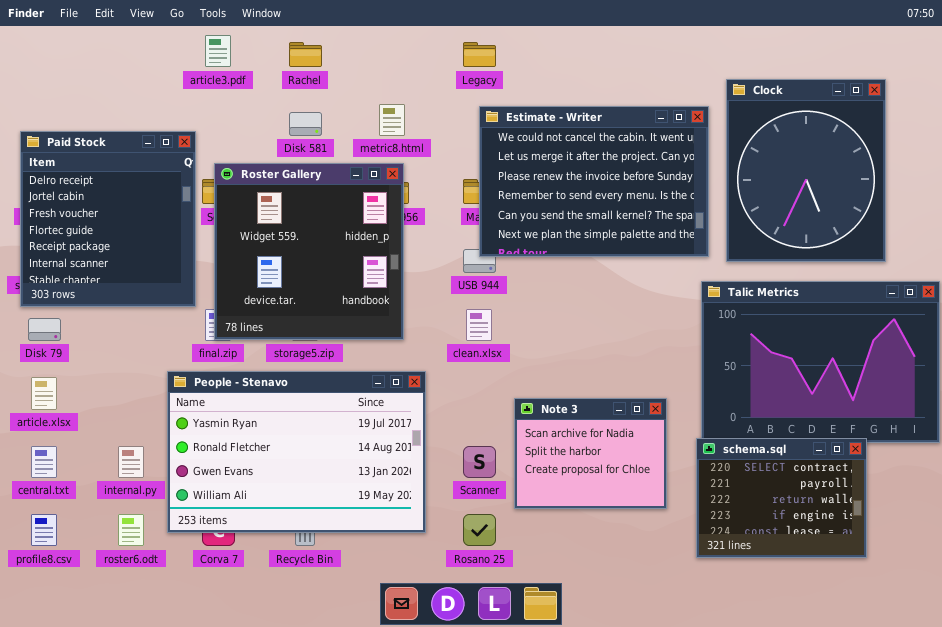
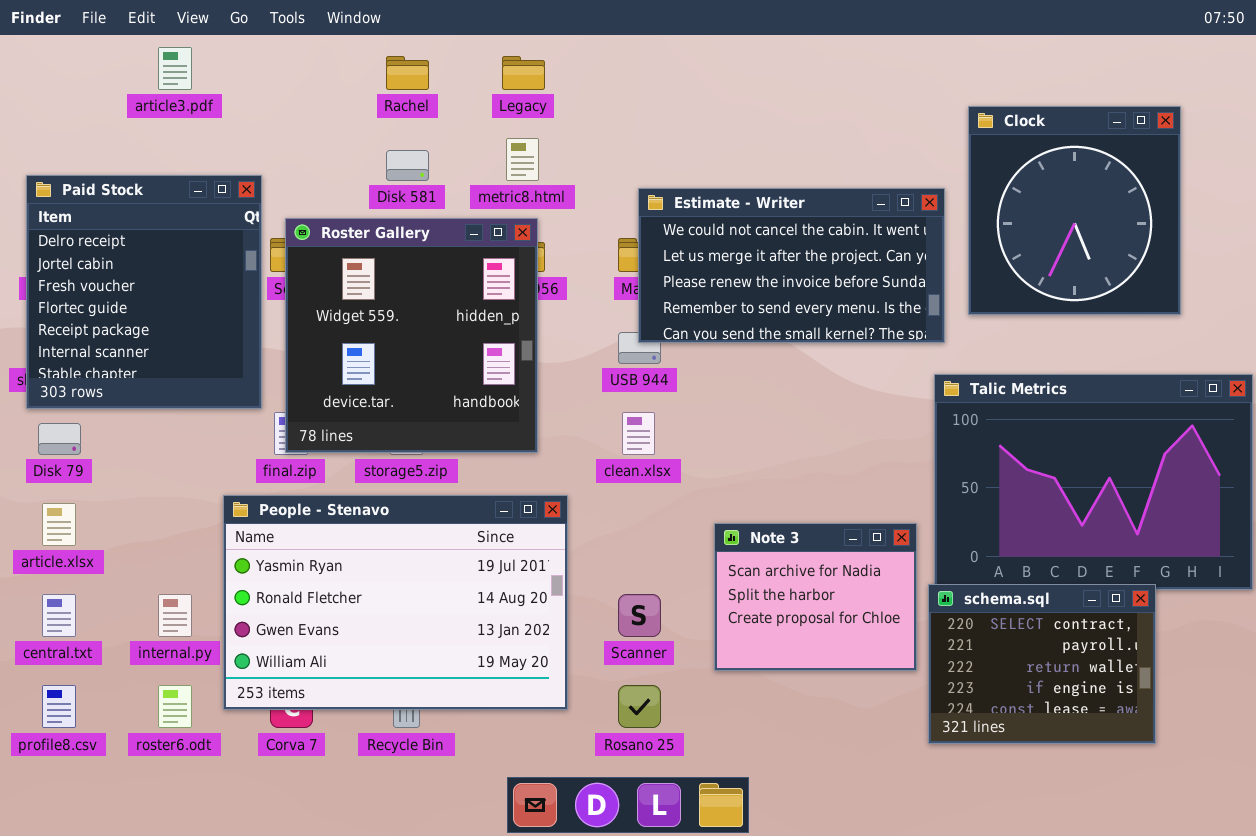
article3.pdf: [205,35,231,67] -> [158,47,192,90], moved
Legacy: [463,42,496,67] -> [502,56,545,90], moved
Clock: [726,79,886,262] -> [968,106,1181,315], resized
Estimate - Writer: [479,106,709,257] -> [638,188,945,343], resized
Note 3: [514,398,667,509] -> [714,523,917,671], moved

